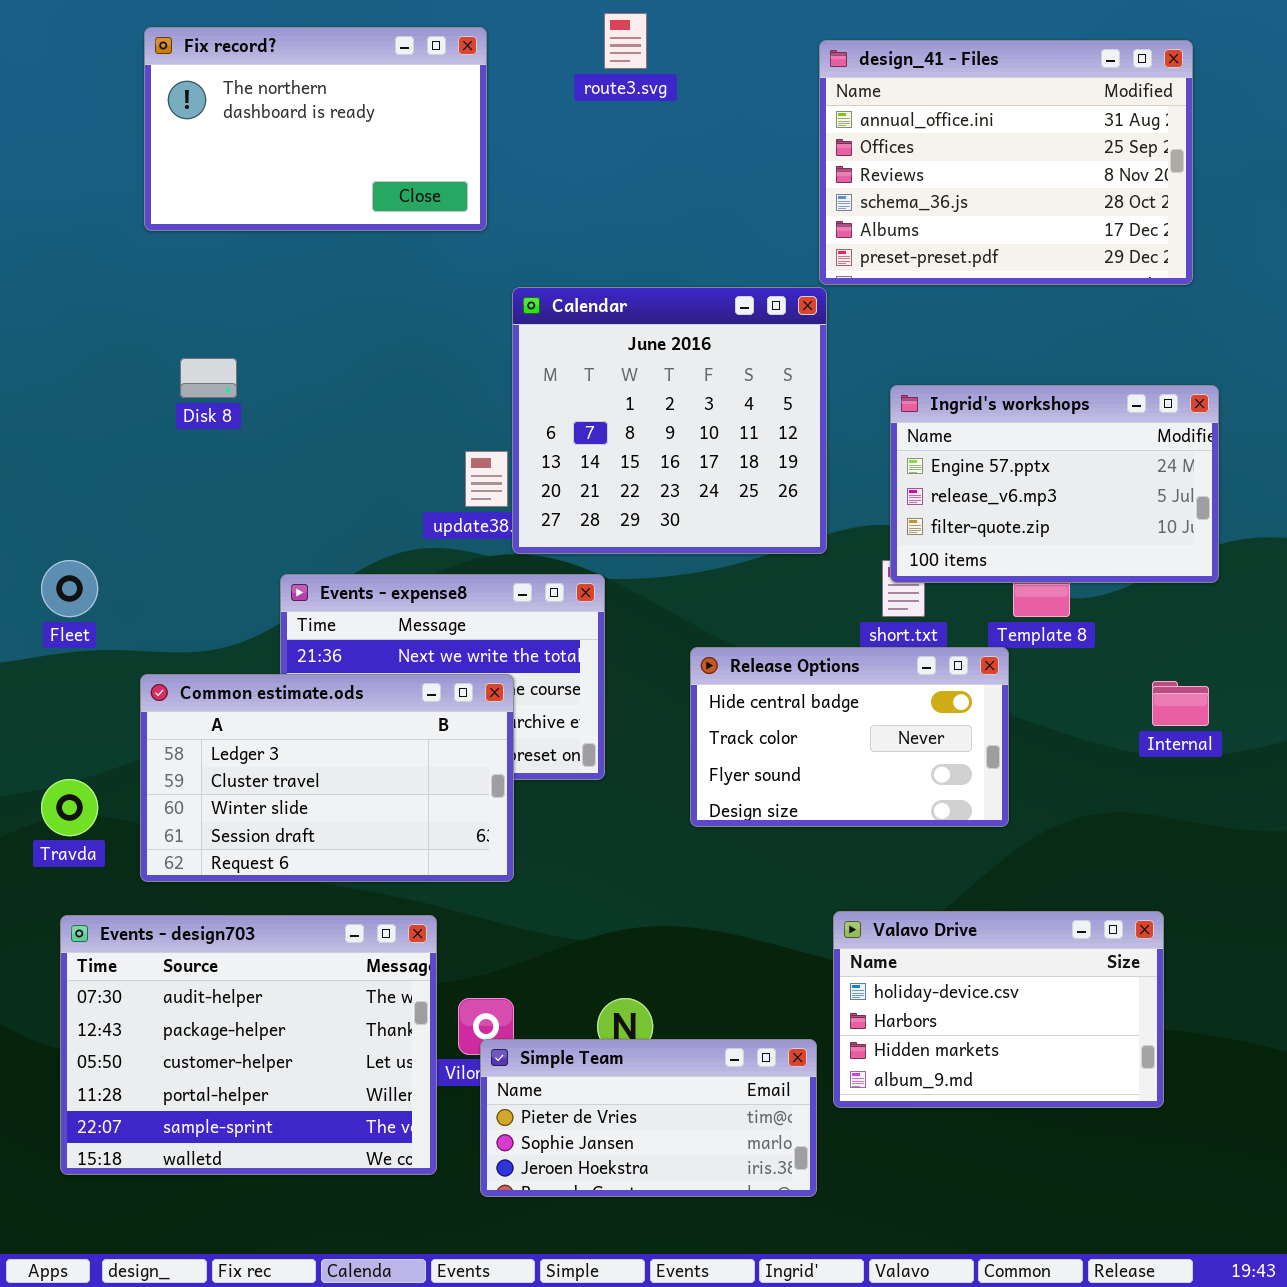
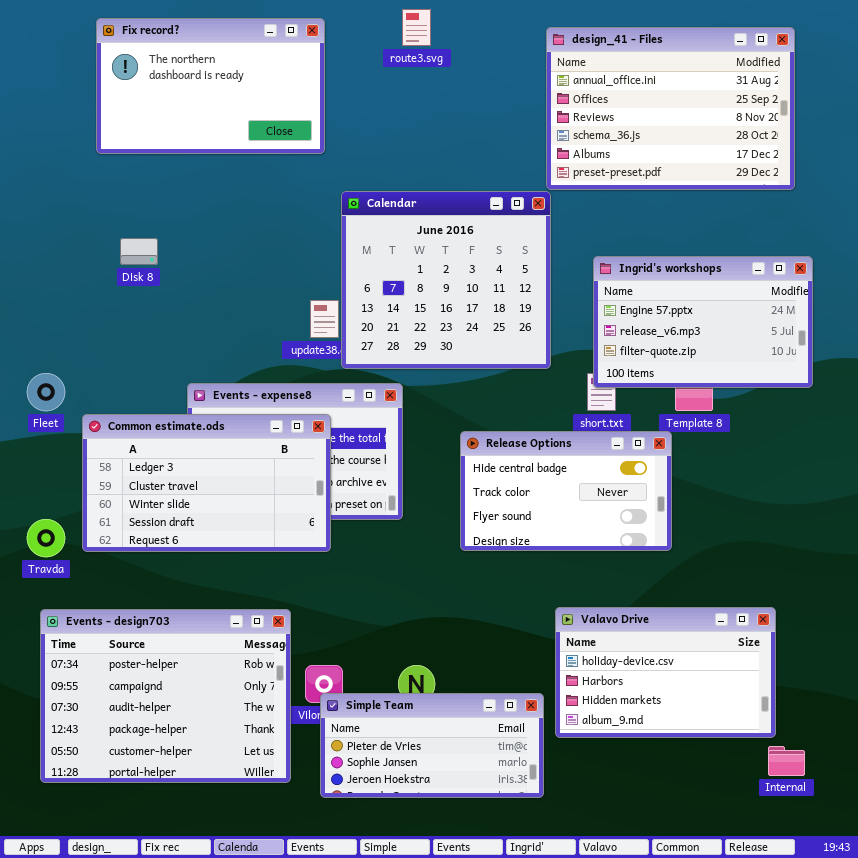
Common estimate.ods: [140,674,514,882] -> [82,414,331,552], moved
Internal: [1152,681,1209,726] -> [768,746,805,776], moved
Events - design703: [60,915,437,1175] -> [40,609,291,783], scrolled up 2 rows

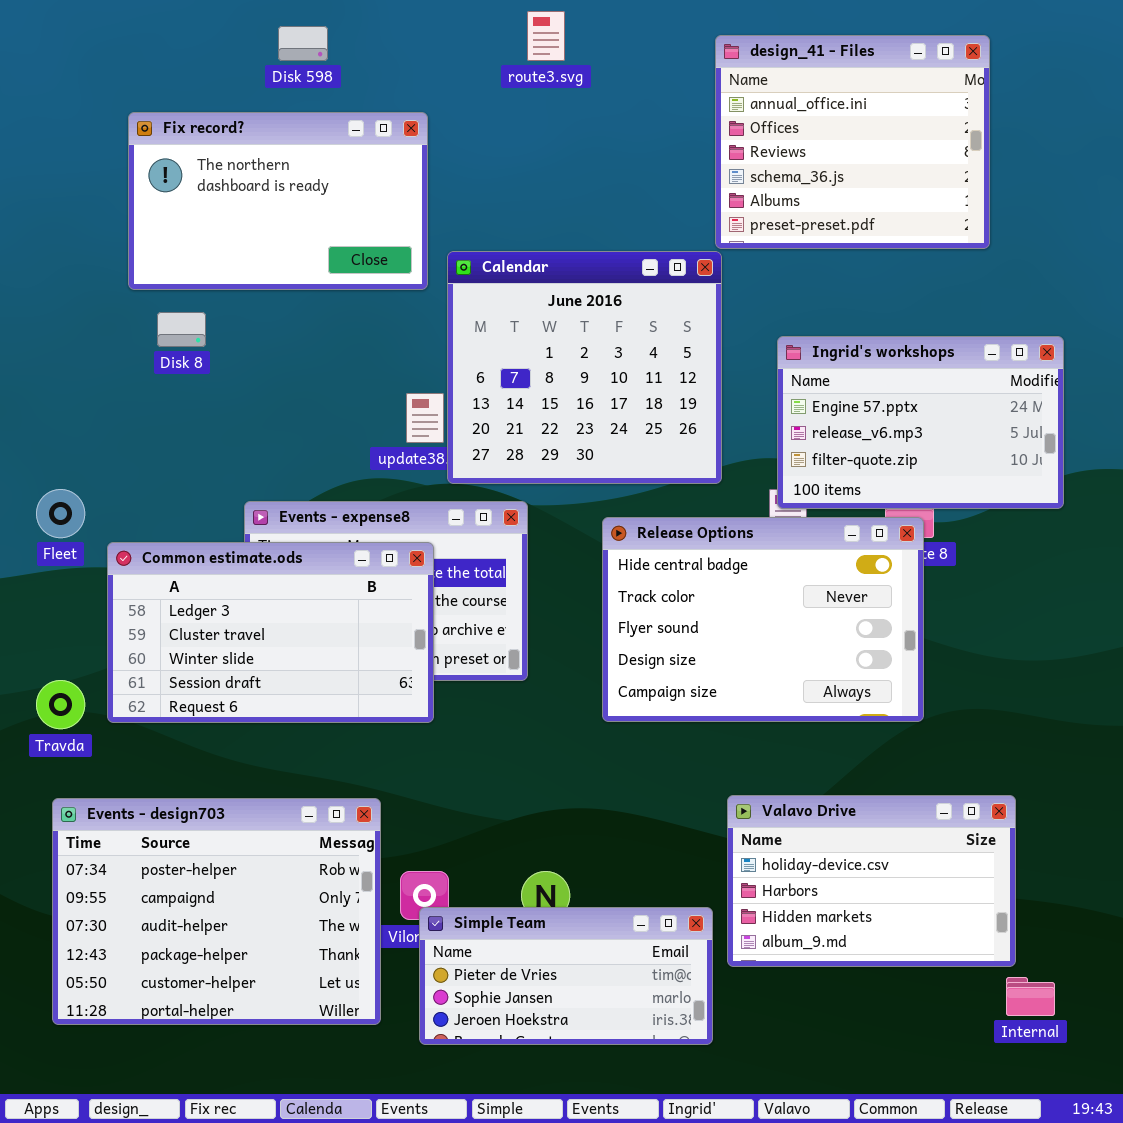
Fix record?: [96,18,325,154] -> [128,112,428,290], moved
design_41 - Files: [546,27,795,190] -> [715,35,990,249], resized
Release Options: [460,431,672,551] -> [602,517,924,722], resized

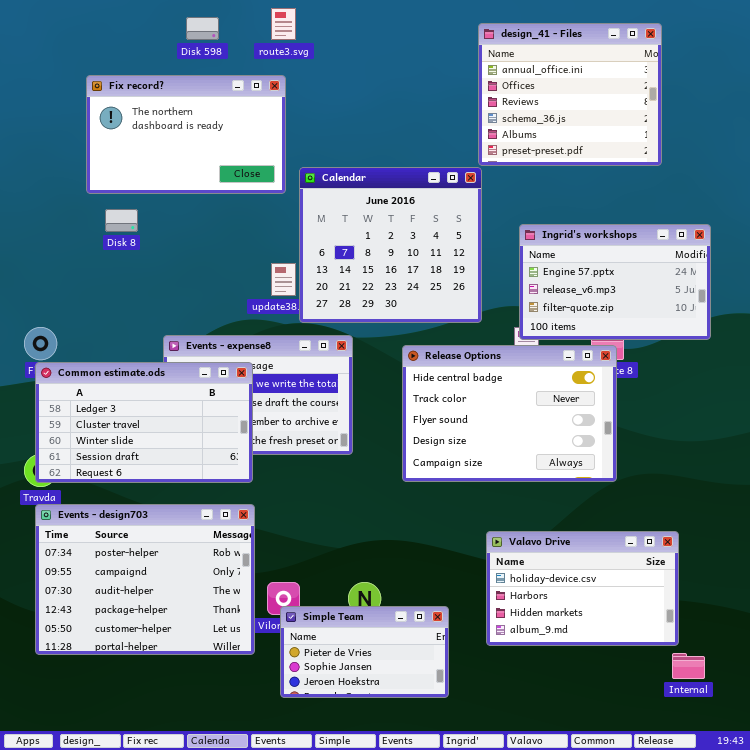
route3.svg: [527,11,565,61] -> [271,8,296,40], moved
Common estimate.ods: [107,542,434,723] -> [35,362,253,483], moved
Events - design703: [52,798,381,1025] -> [35,504,255,655], moved
Simple Team: [419,907,713,1045] -> [280,606,449,698], resized

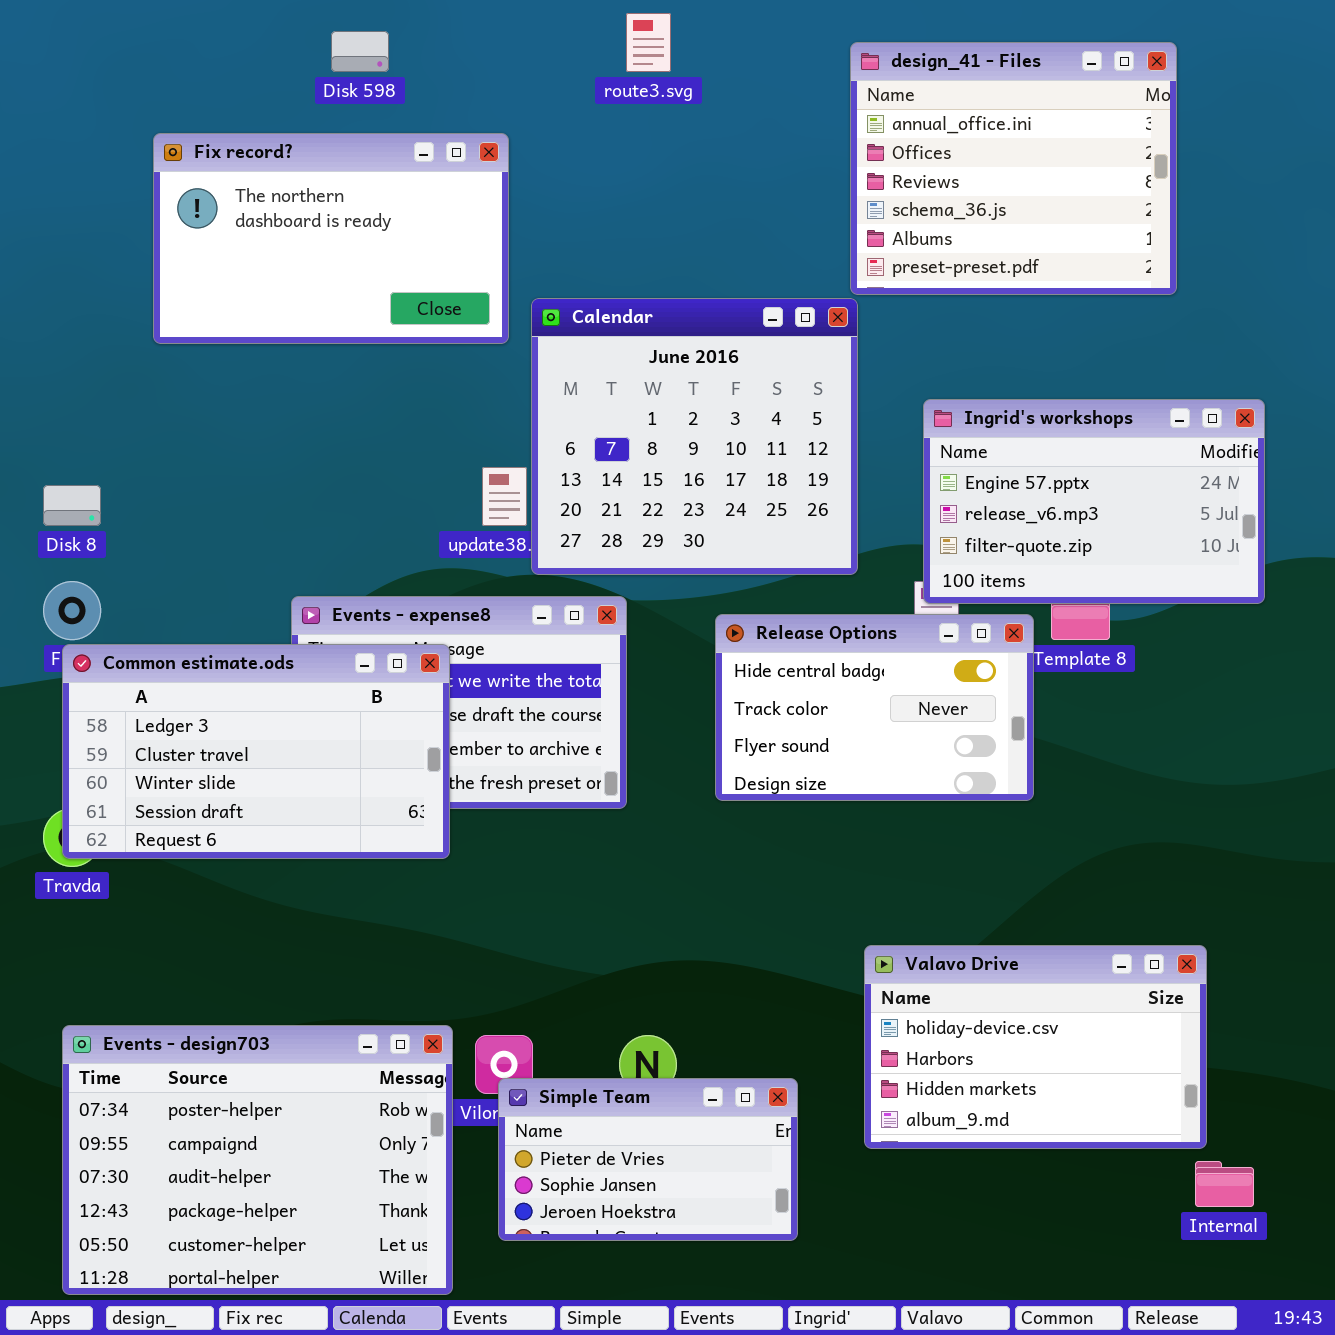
route3.svg: [271,8,296,40] -> [626,13,671,72], moved
Disk 8: [105,209,138,232] -> [43,485,101,526], moved
Release Options: [402,345,617,482] -> [715,614,1034,801], resized
Events - design703: [35,504,255,655] -> [62,1025,453,1295], moved

